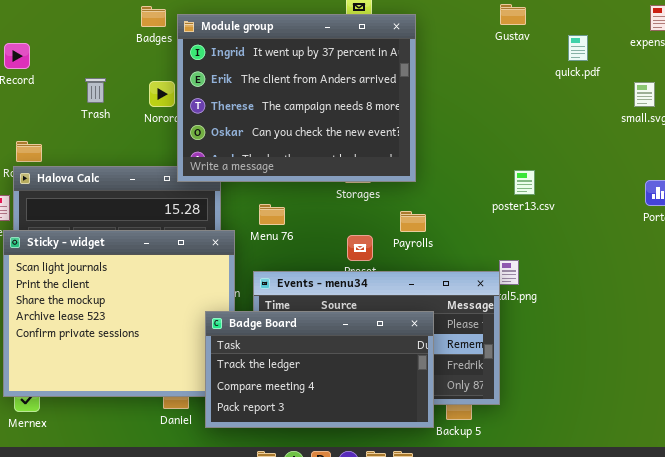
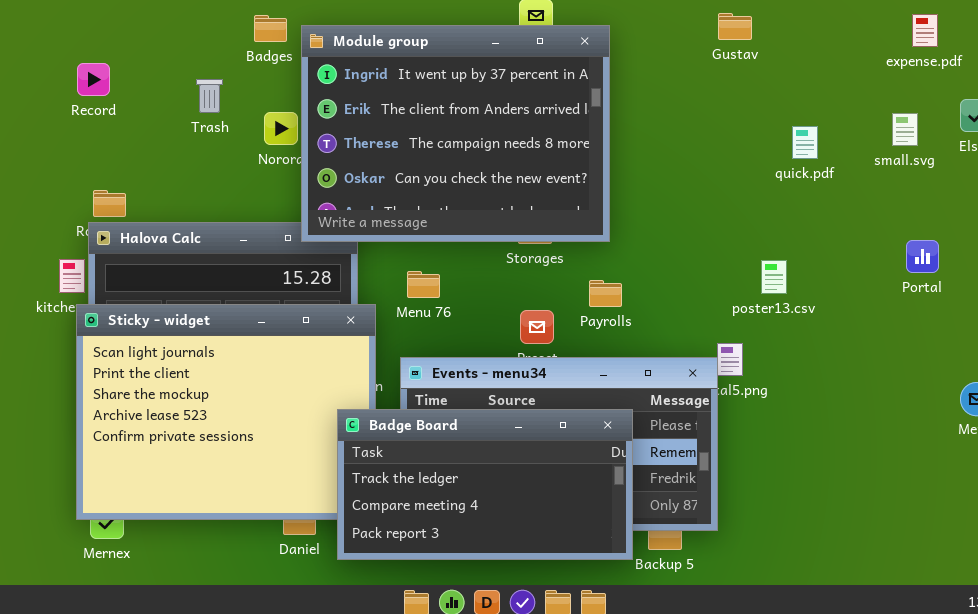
quick.pdf: [568,35,588,61] -> [792,126,818,159], moved
Trash: [85,78,106,103] -> [196,79,223,113], moved
poster13.csv: [514,170,535,195] -> [761,260,787,294], moved

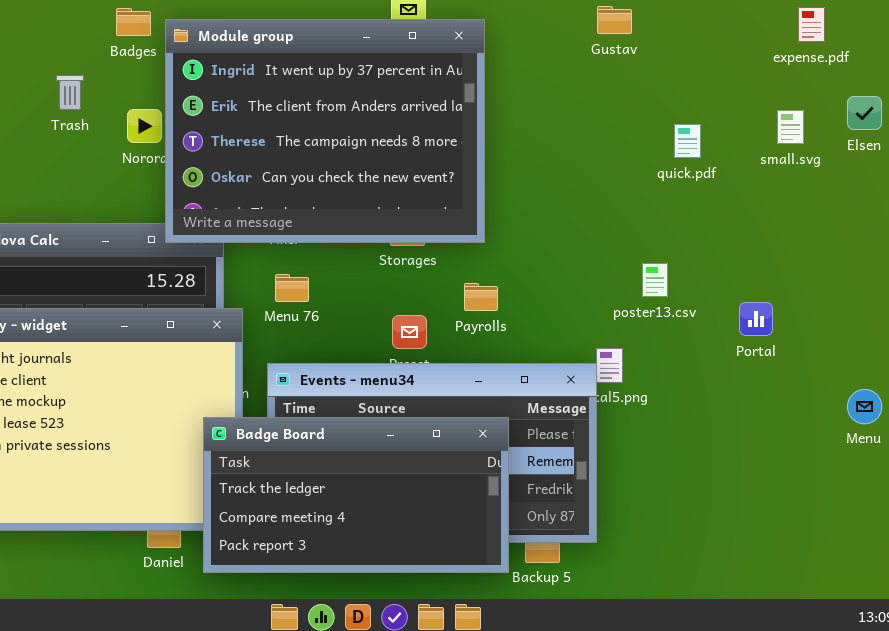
Portal: [906,240,939,273] -> [739,302,773,336], moved

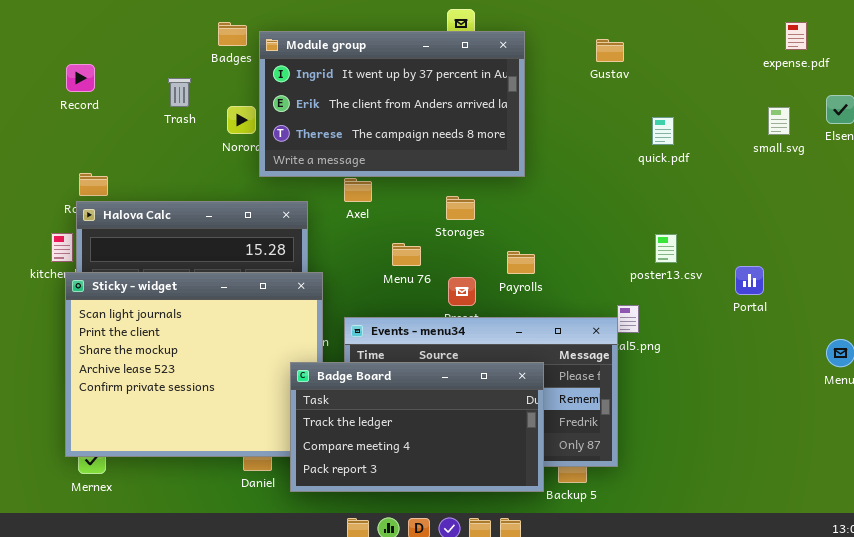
Gustav: [597,6,632,34] -> [596,39,624,62], moved
Module group: [165,19,485,243] -> [259,31,525,177], resized
quick.pdf: [674,124,701,158] -> [652,117,674,145], moved
Menu 76: [275,274,309,302] -> [392,243,421,266], moved

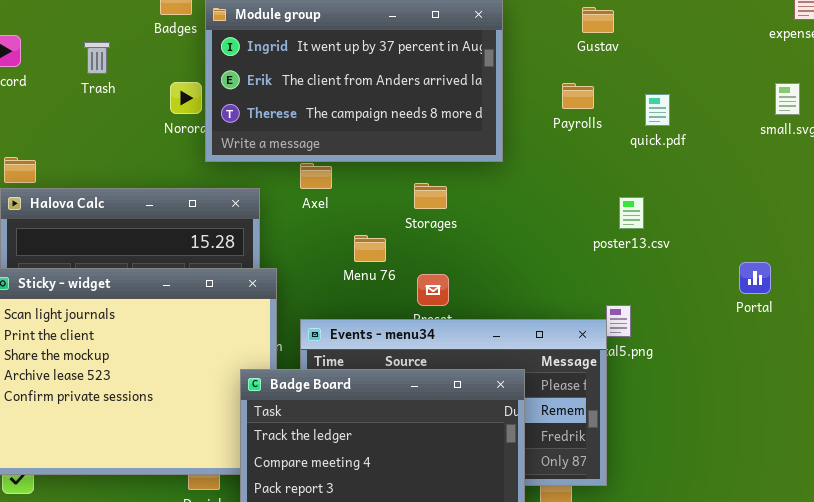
Trash: [168,78,191,107] -> [84,42,110,74], moved
poster13.csv: [655,234,677,263] -> [619,197,644,229], moved
Payrolls: [507,251,535,274] -> [562,83,594,109], moved

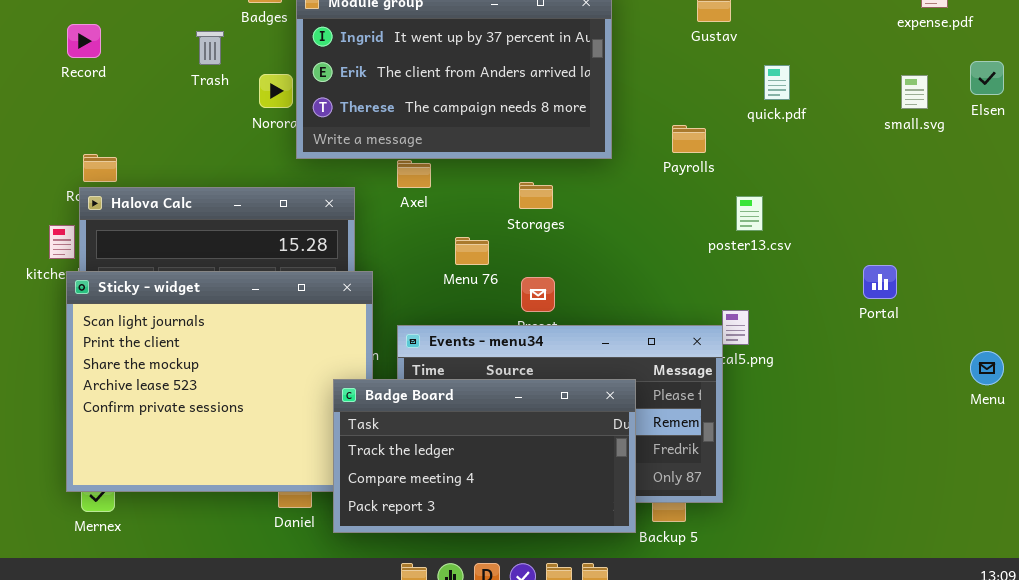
Trash: [84,42,110,74] -> [196,31,224,65], moved
Payrolls: [562,83,594,109] -> [672,125,706,153], moved
quick.pdf: [645,94,670,126] -> [764,65,790,100], moved

